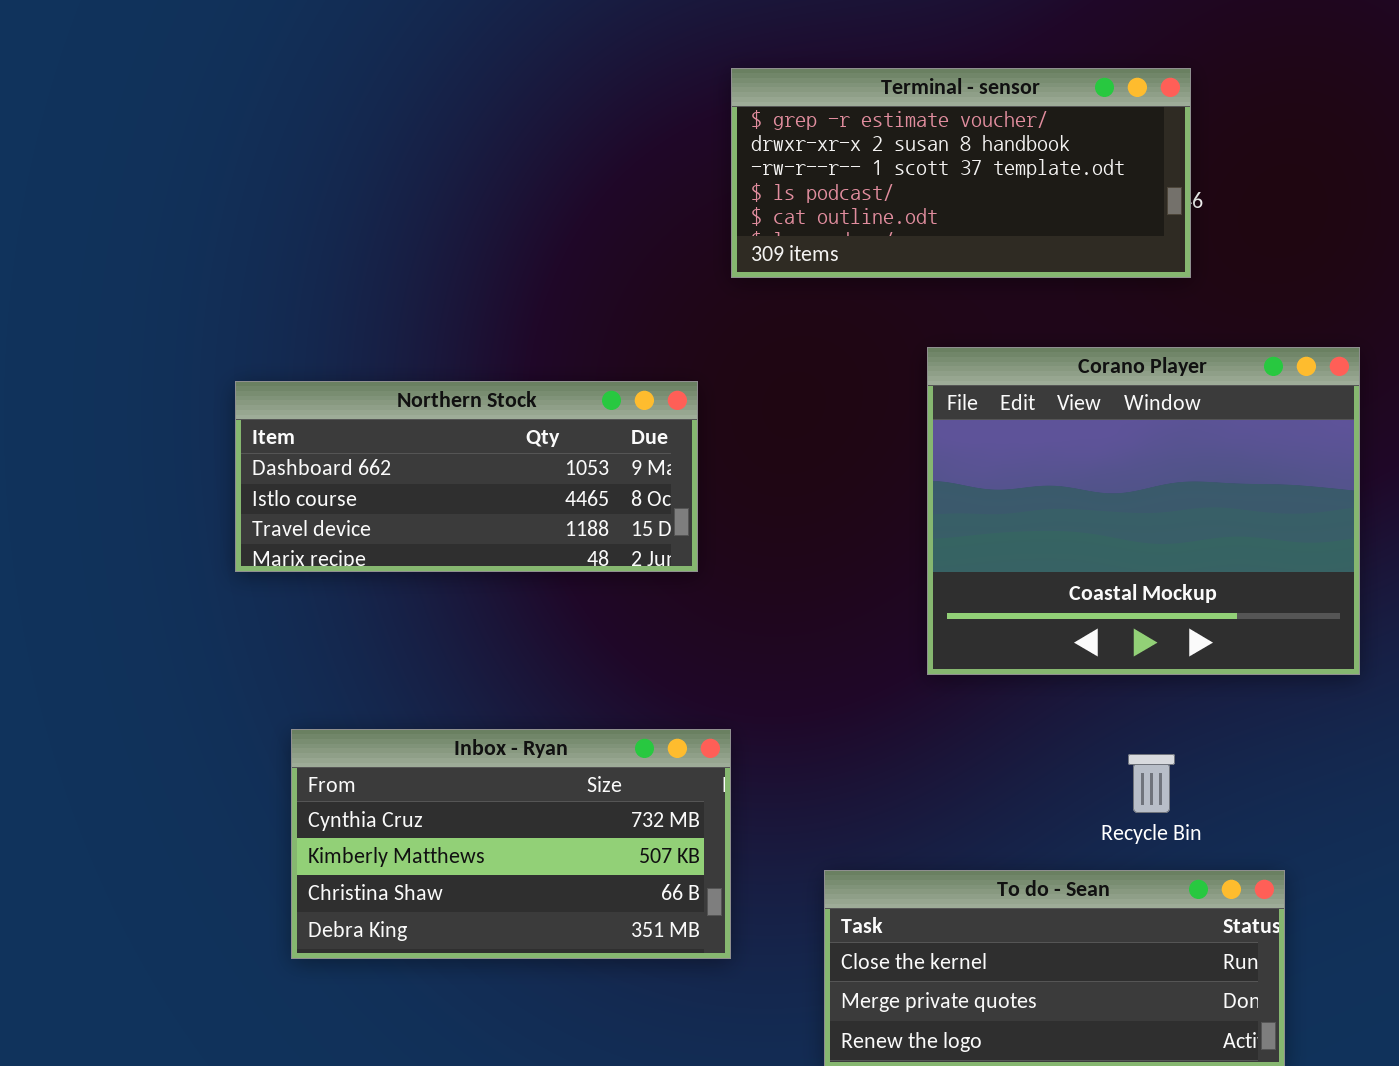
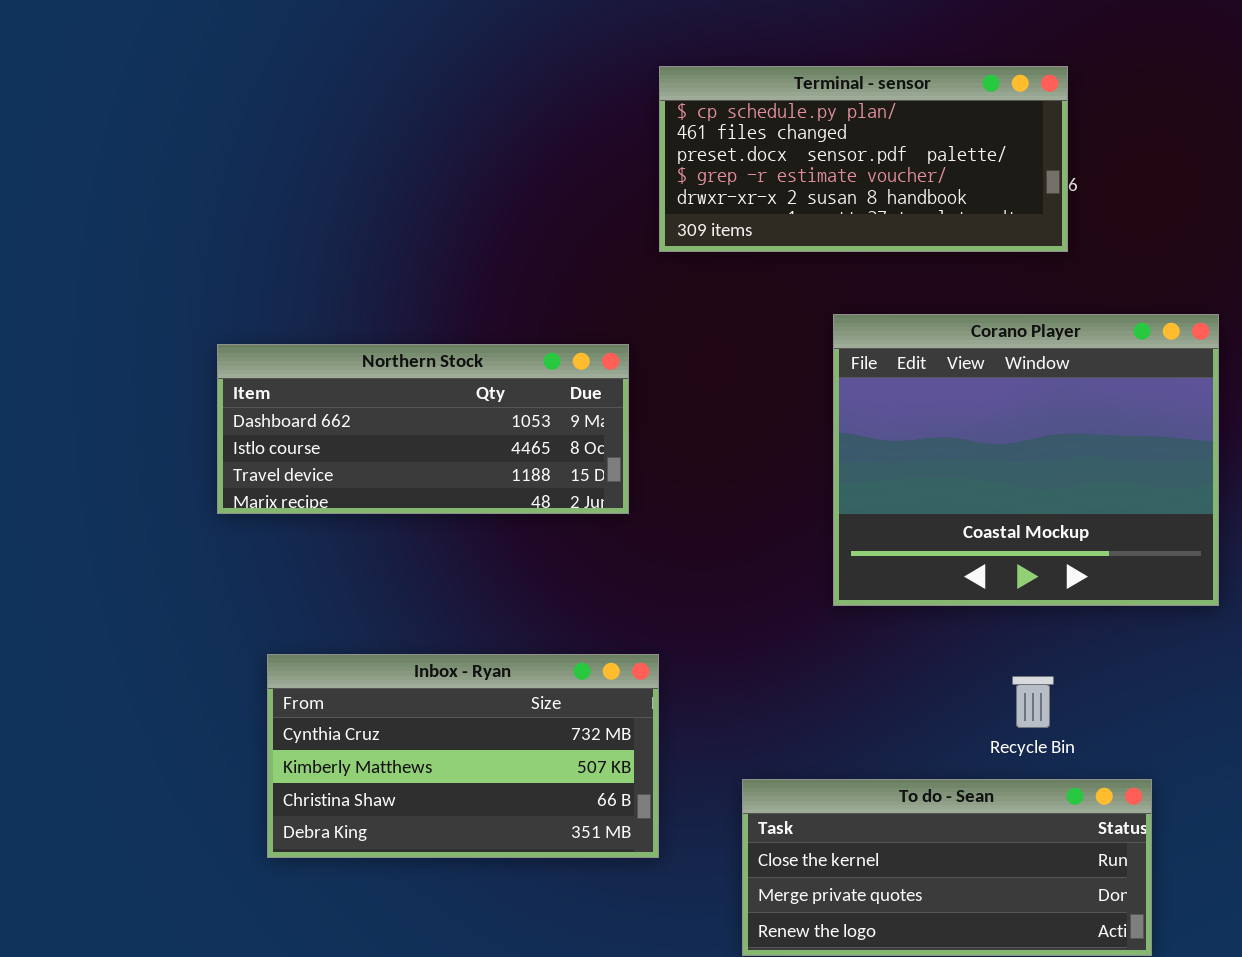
Terminal - sensor: [731,68,1191,278] -> [659,66,1068,252], scrolled up 3 rows

